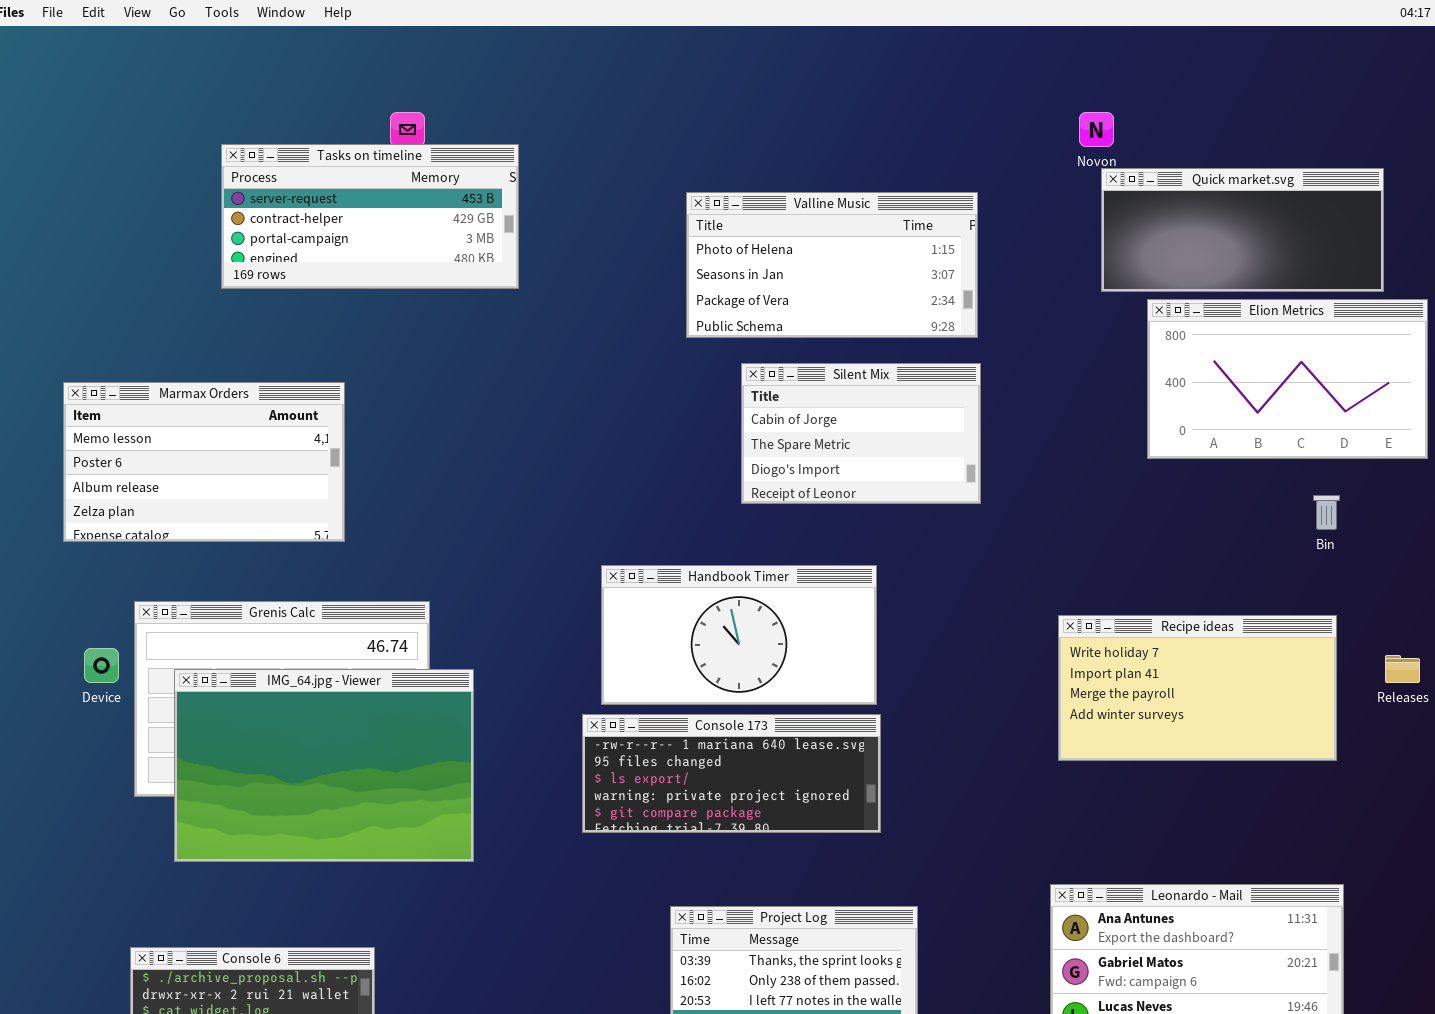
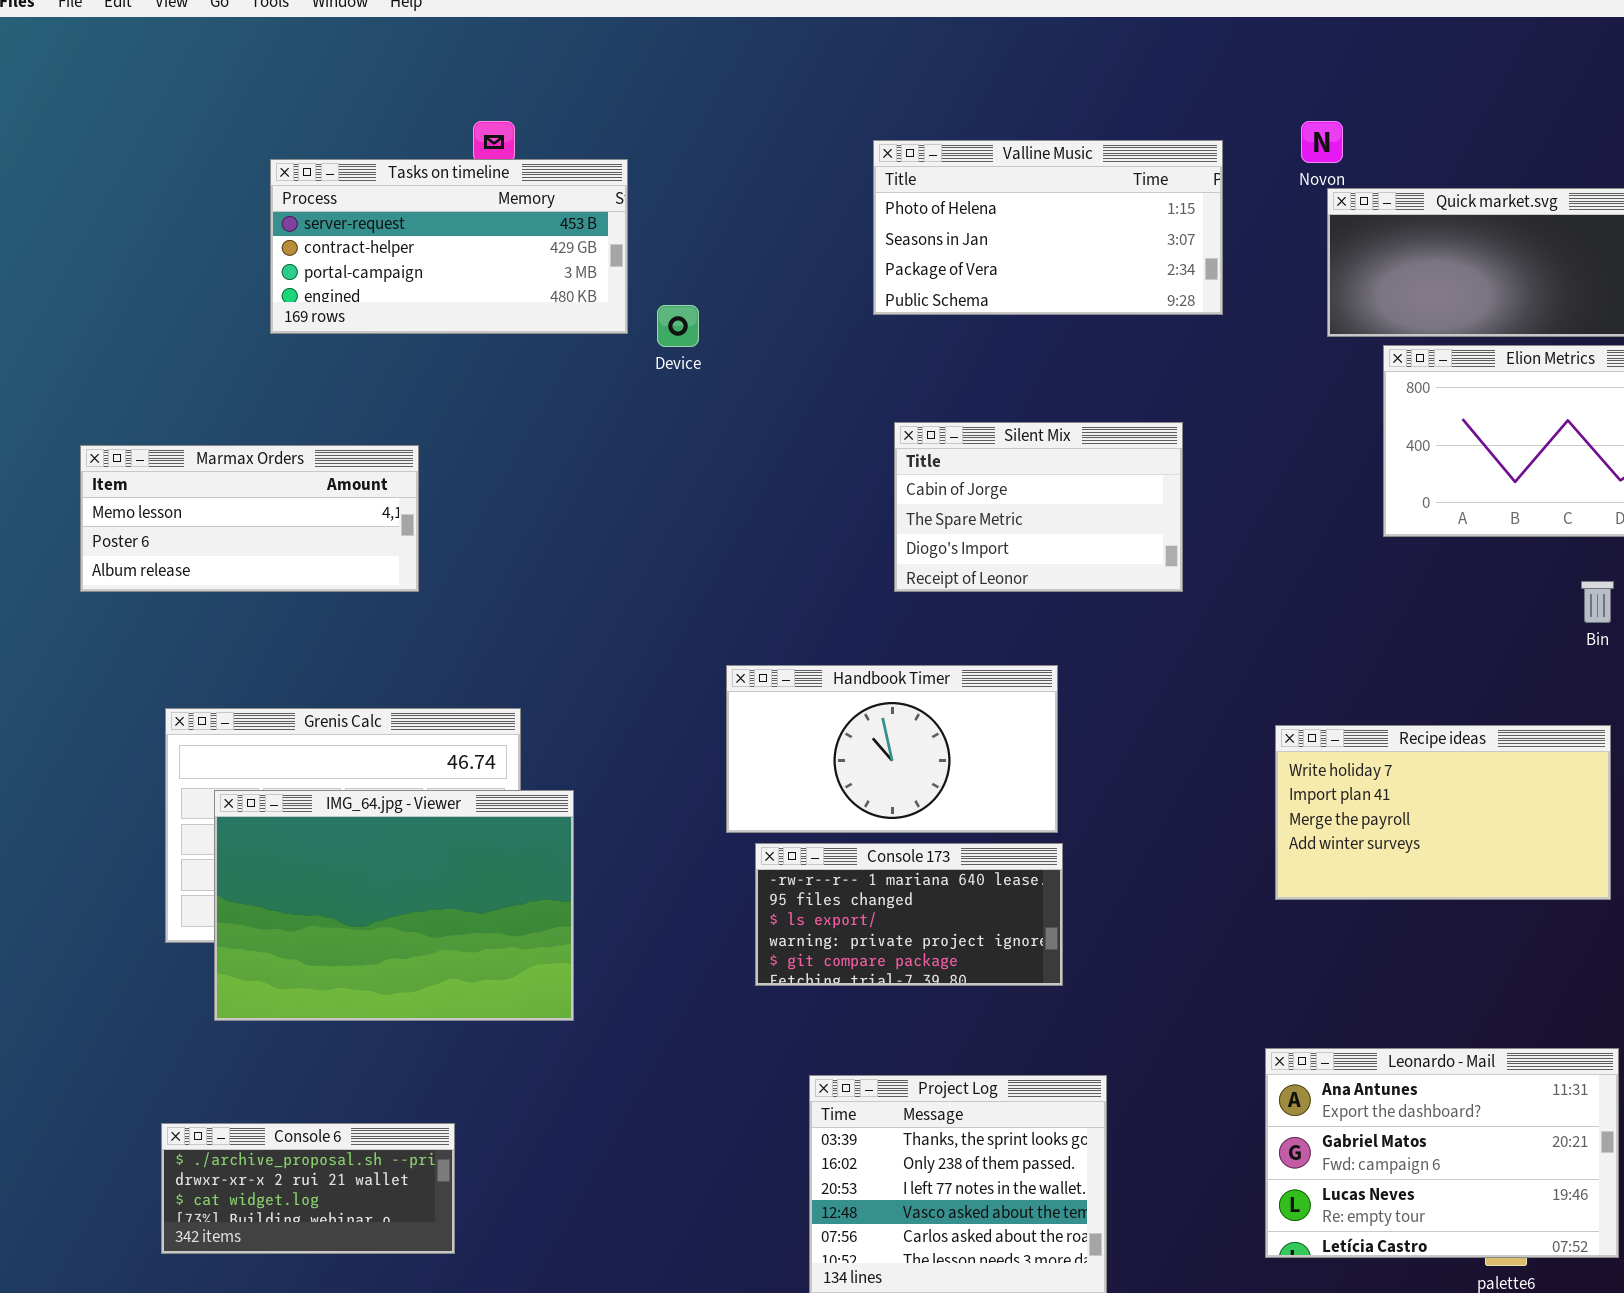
Valline Music: [686,192,978,338] -> [873,140,1223,315], moved
Marmax Orders: [63,382,345,542] -> [80,445,419,592], resized
Device: [84,648,119,683] -> [657,305,699,347], moved
Console 173: [582,714,881,833] -> [755,843,1063,986], resized

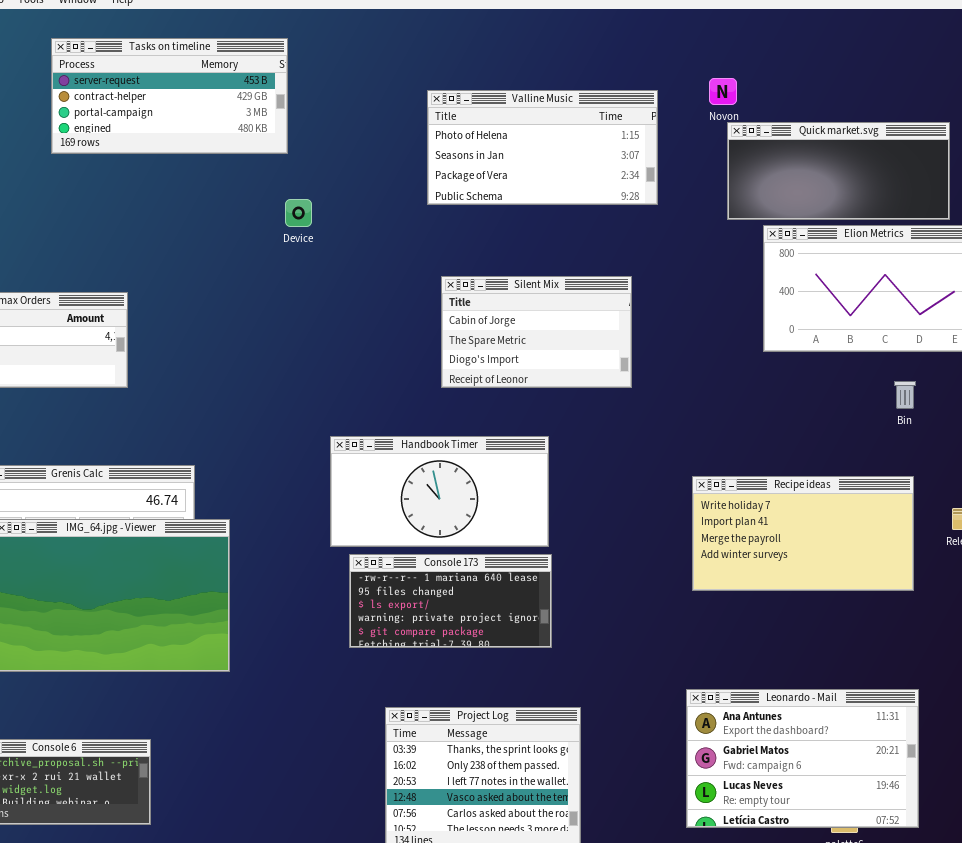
Tasks on timeline: [270,159,628,334] -> [51,38,288,154], moved

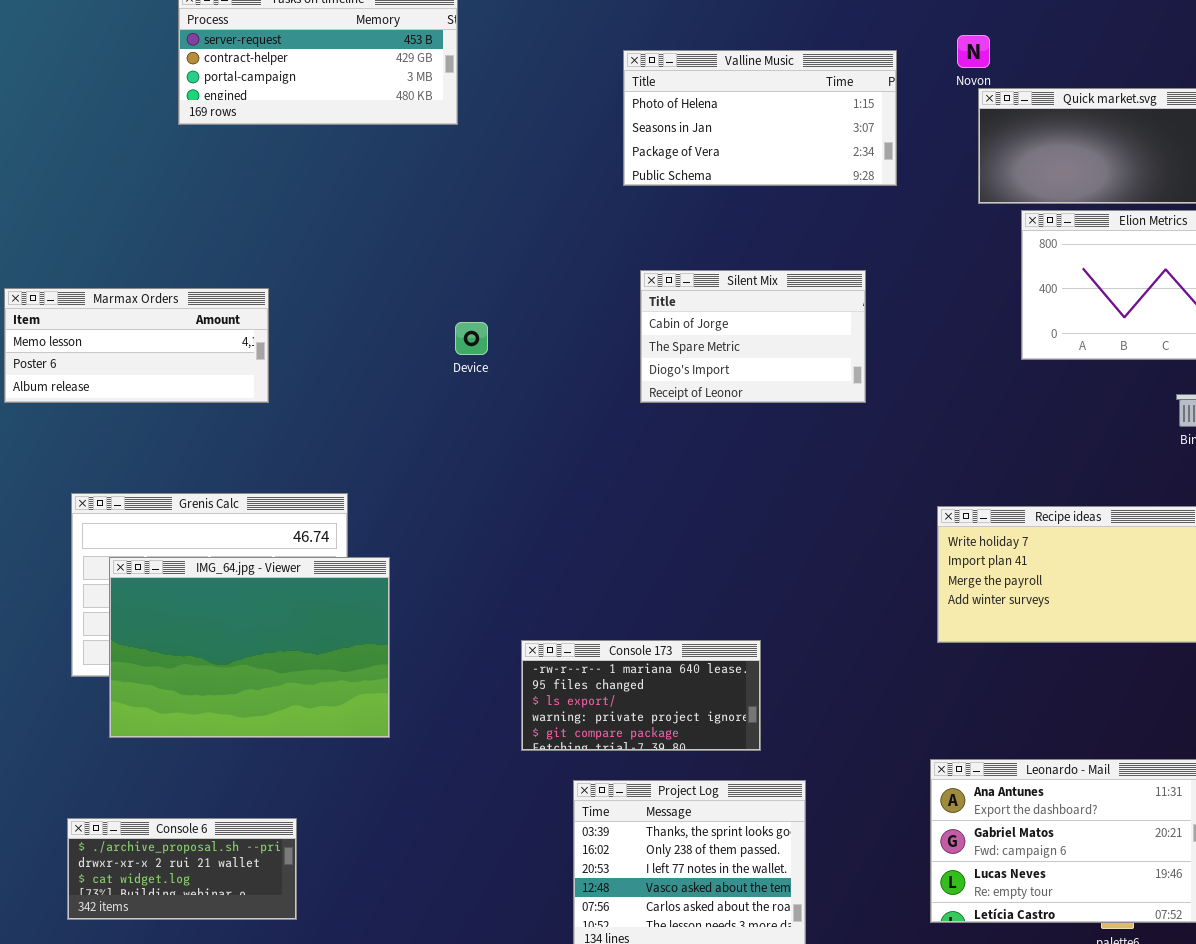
Device: [285,199,312,227] -> [455,322,488,355], moved
Handbook Timer: [330,436,549,547] -> none, closed
Console 173: [349,554,552,648] -> [521,640,761,751], moved

